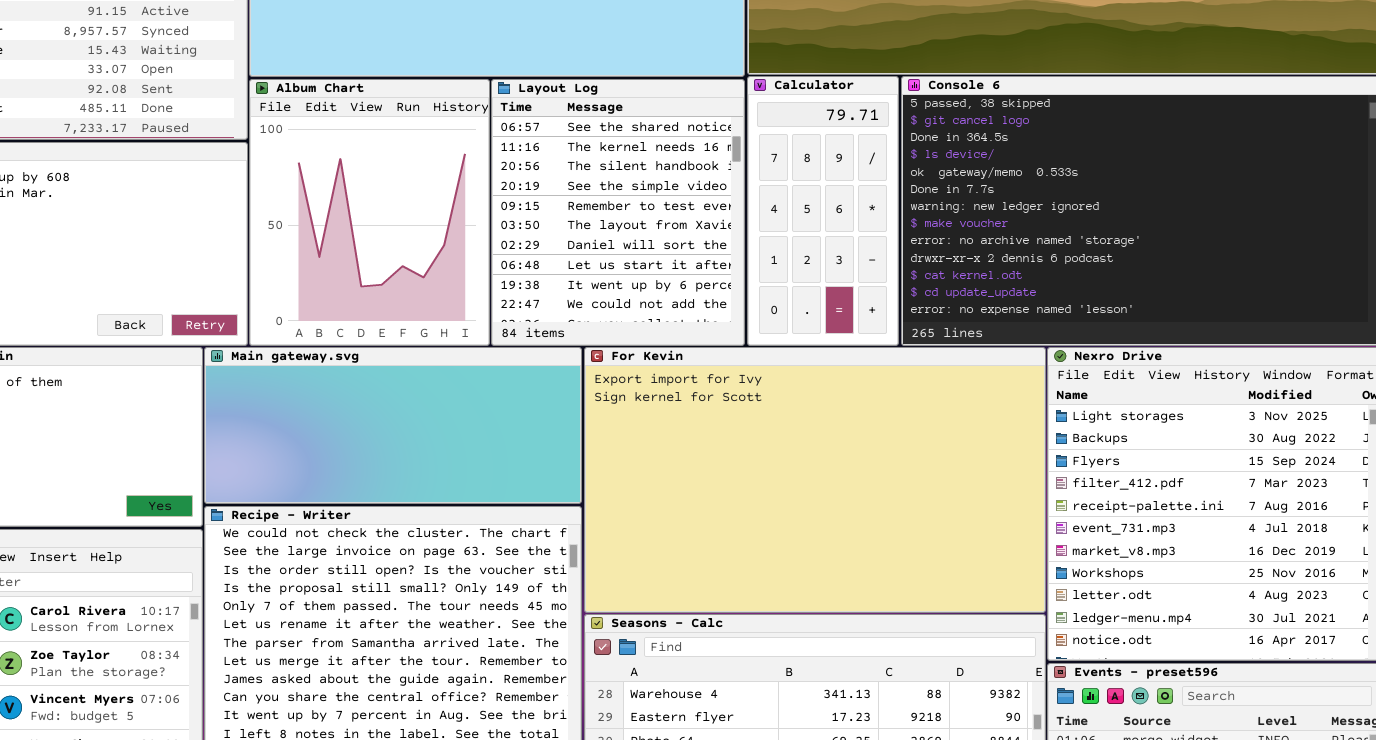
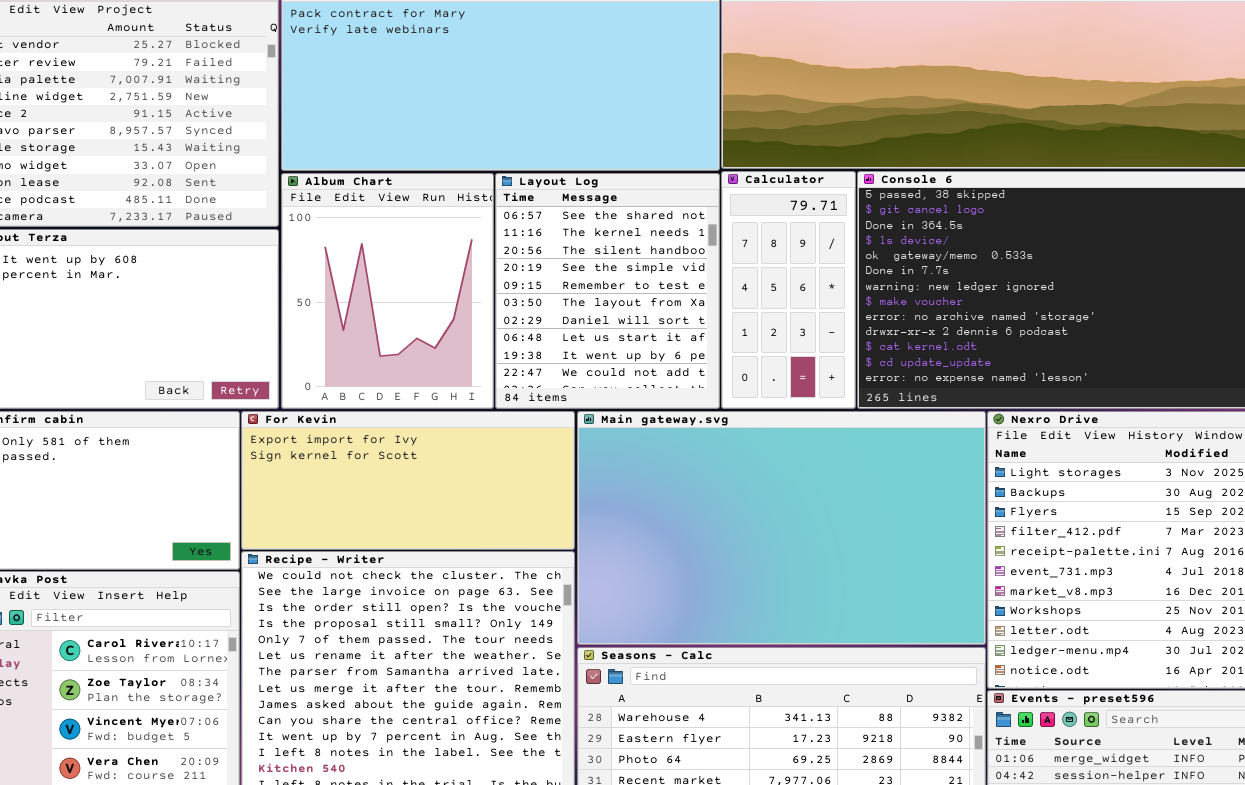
Main gateway.svg: [204,347,582,504] -> [577,411,986,645], moved, resized
For Kevin: [584,347,1046,613] -> [241,411,575,550], moved, resized

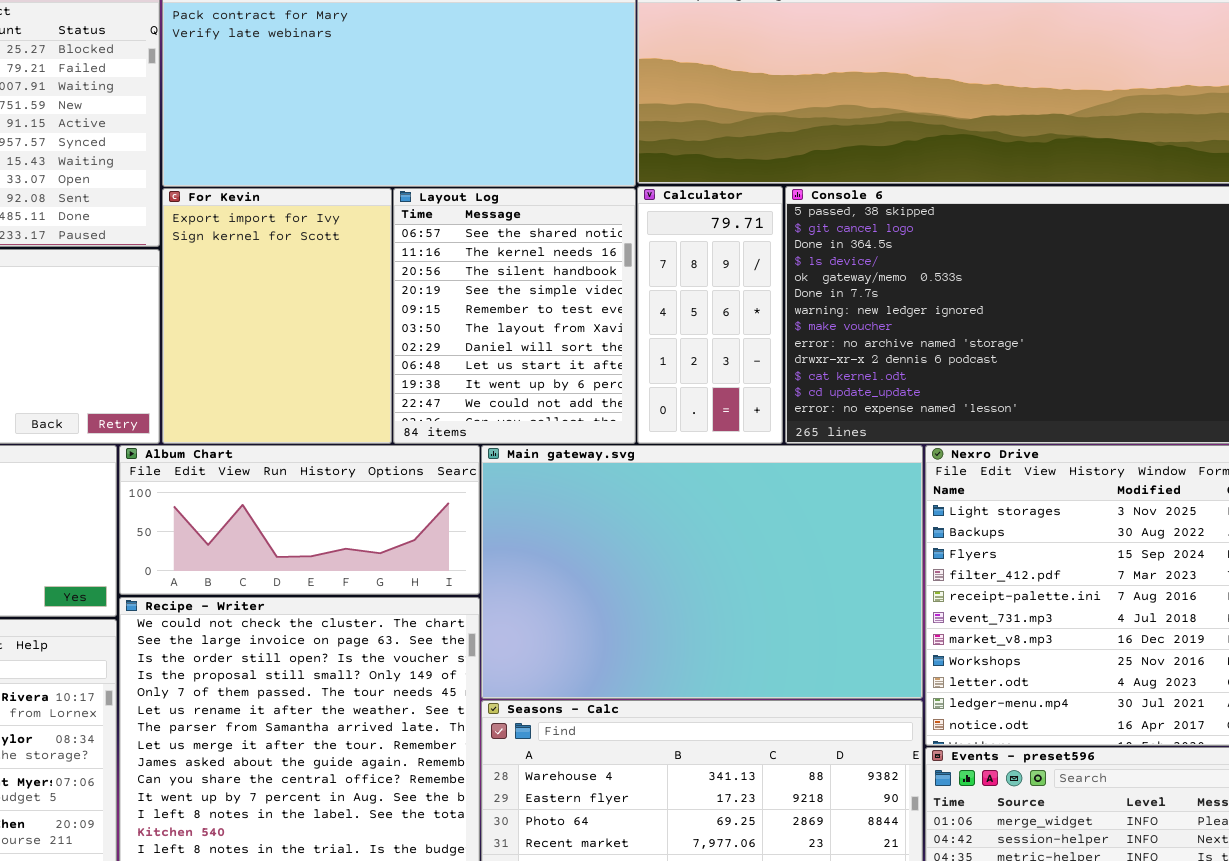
Album Chart: [281,173,494,409] -> [119,445,480,595], moved, resized
For Kevin: [241,411,575,550] -> [162,188,392,444], moved, resized

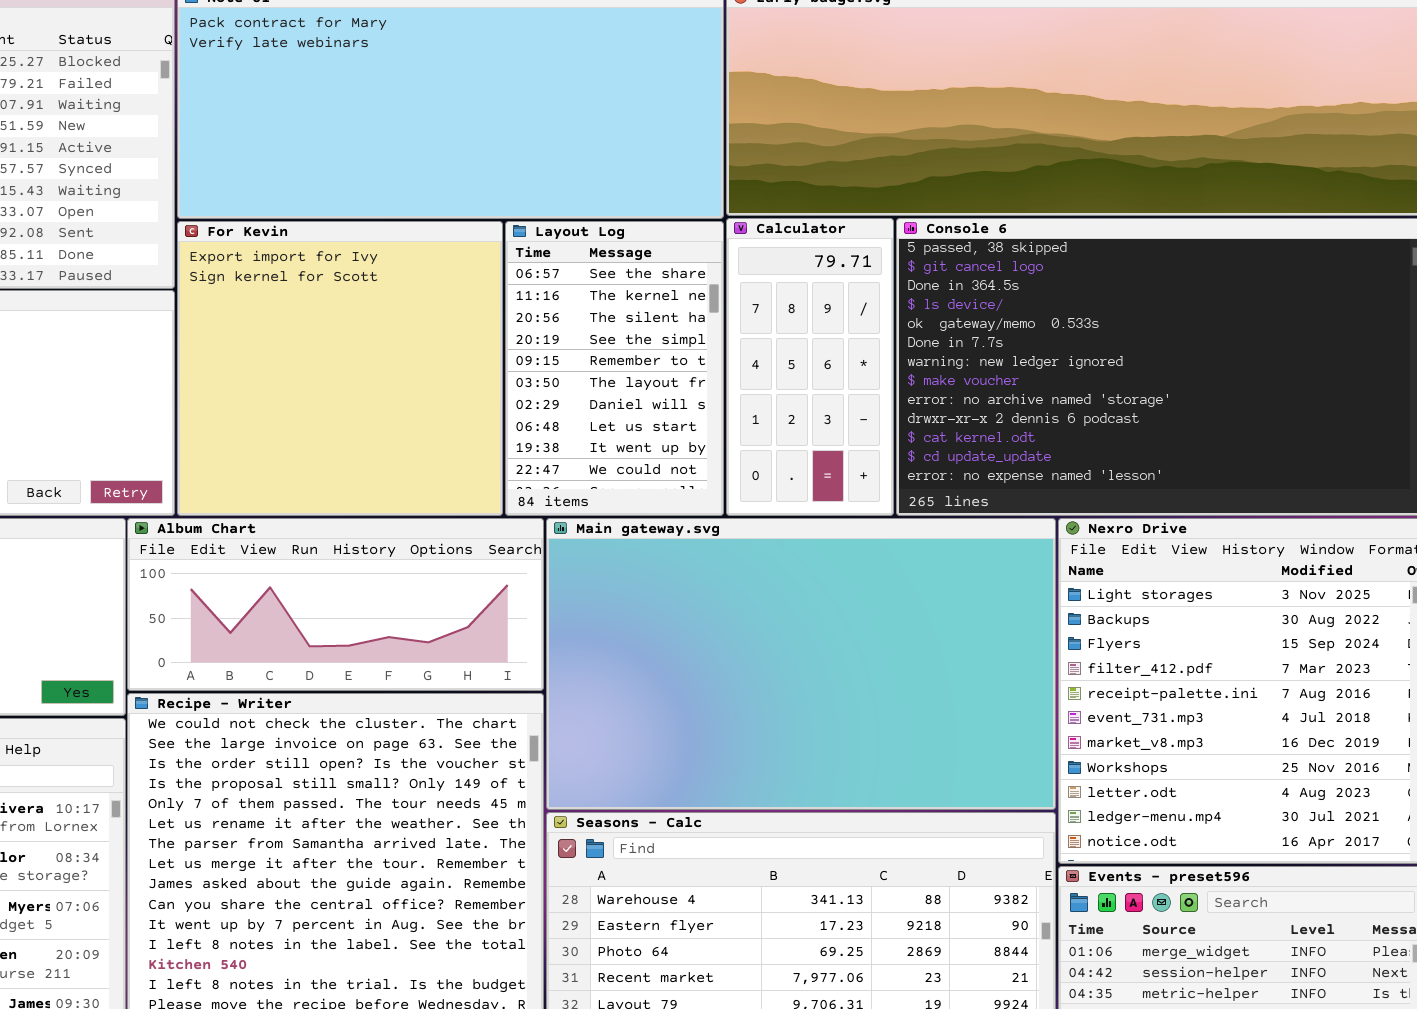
For Kevin: [162,188,392,444] -> [177,221,503,516], resized
Layout Log: [393,188,636,444] -> [505,221,724,516], resized

